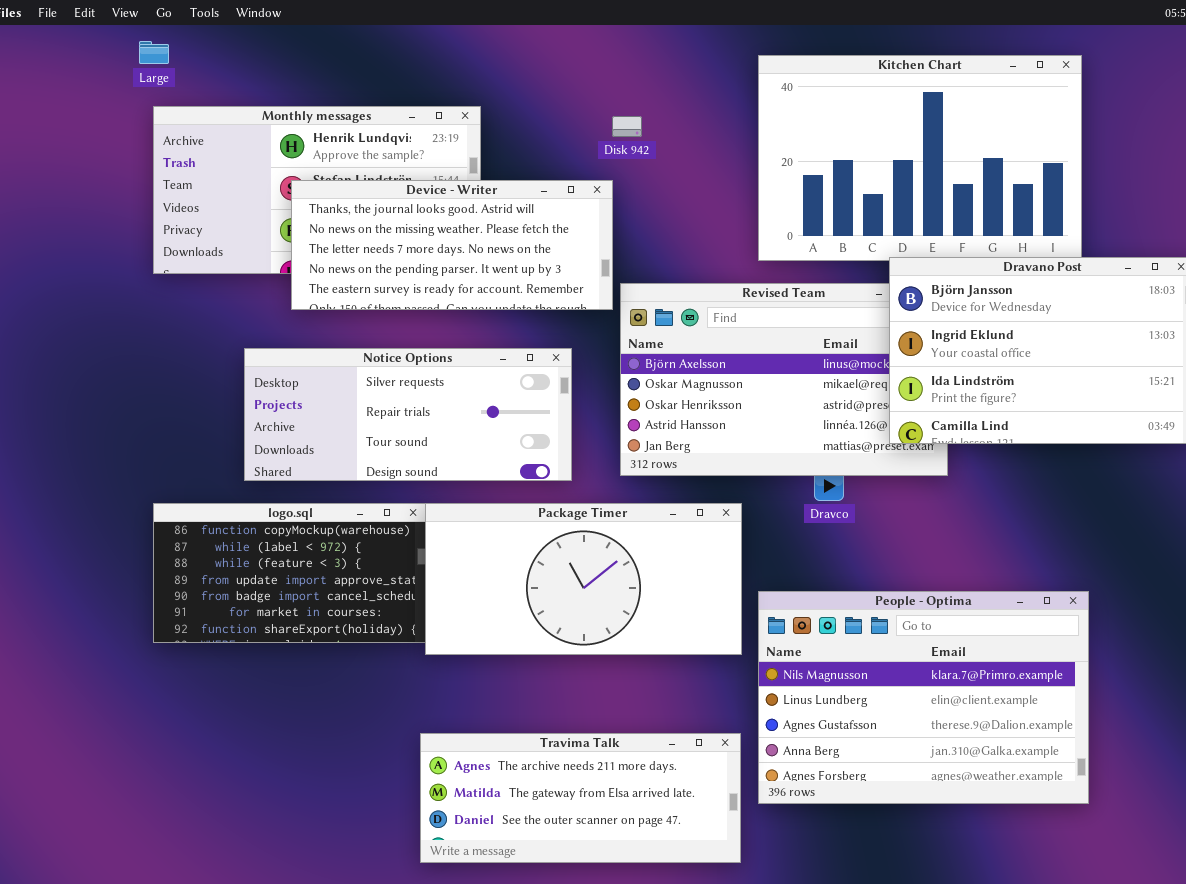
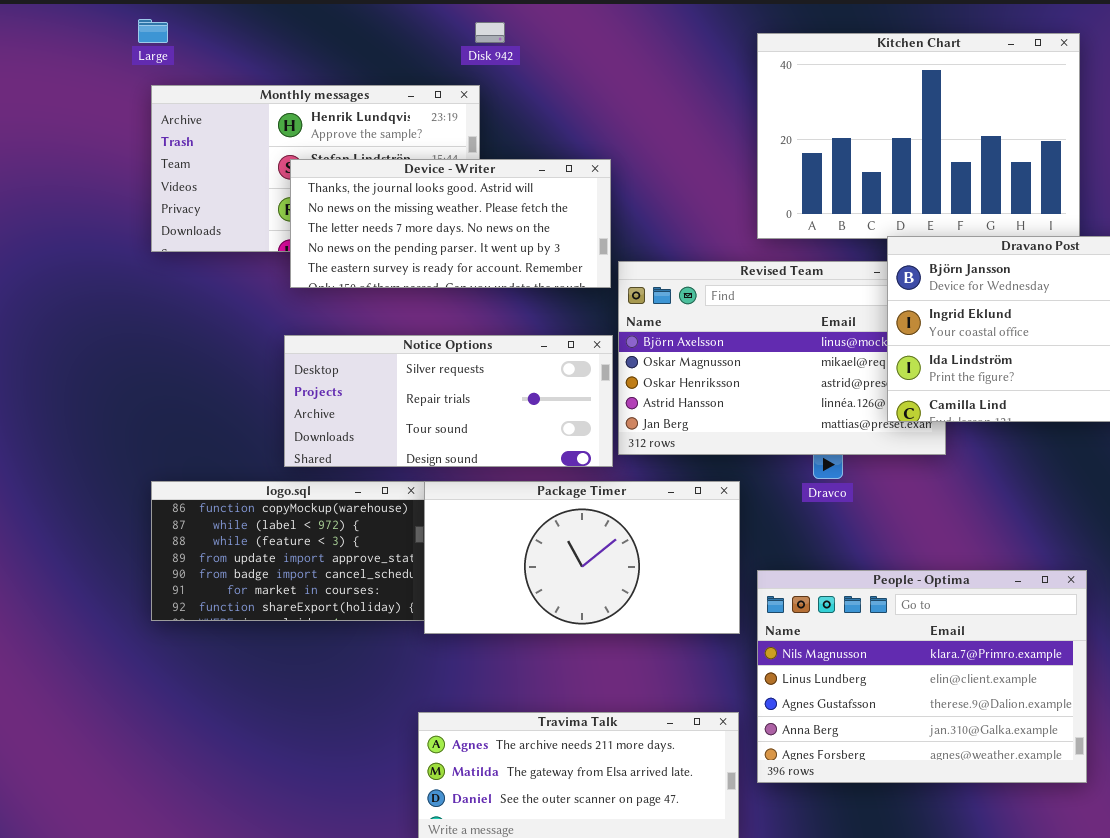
Disk 942: [612,116,642,137] -> [475,22,505,43], moved
Notice Options: [244,348,572,481] -> [284,335,613,467], moved

